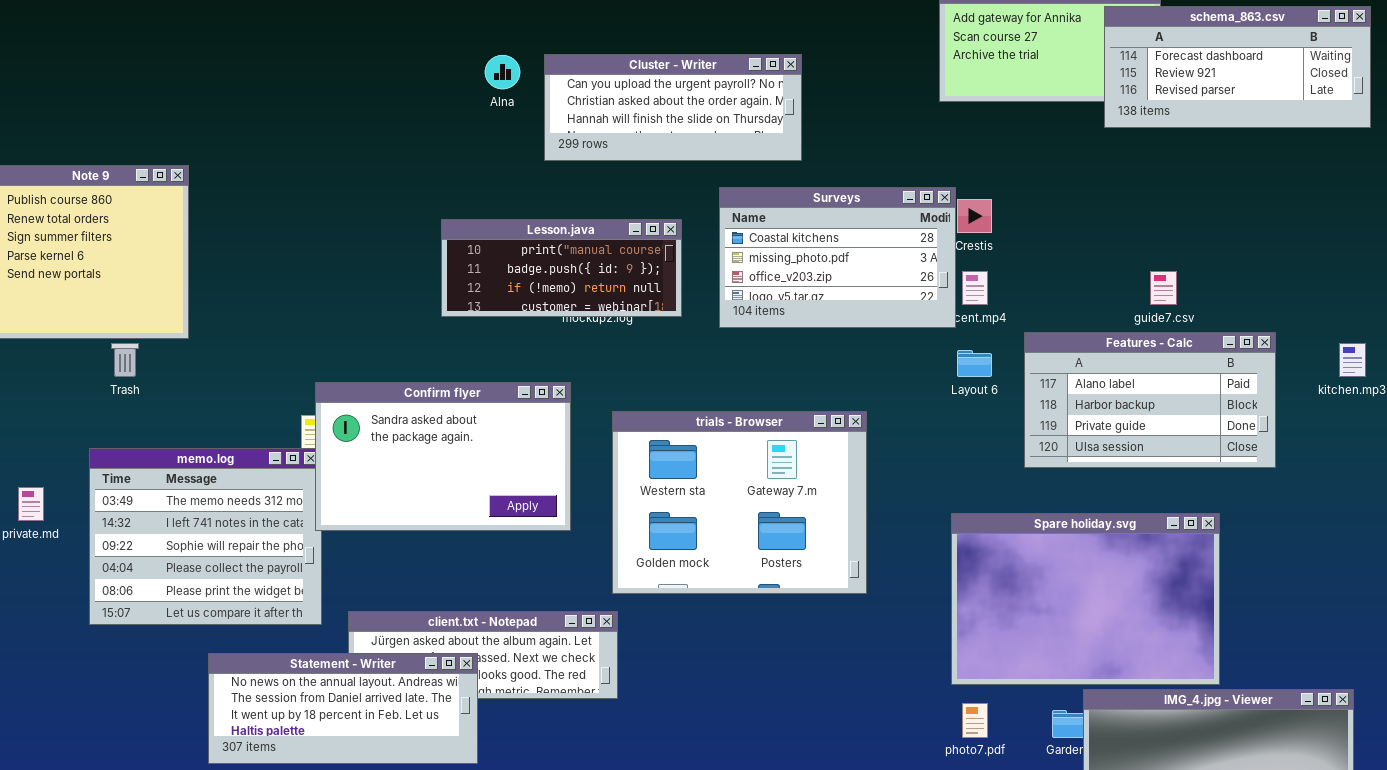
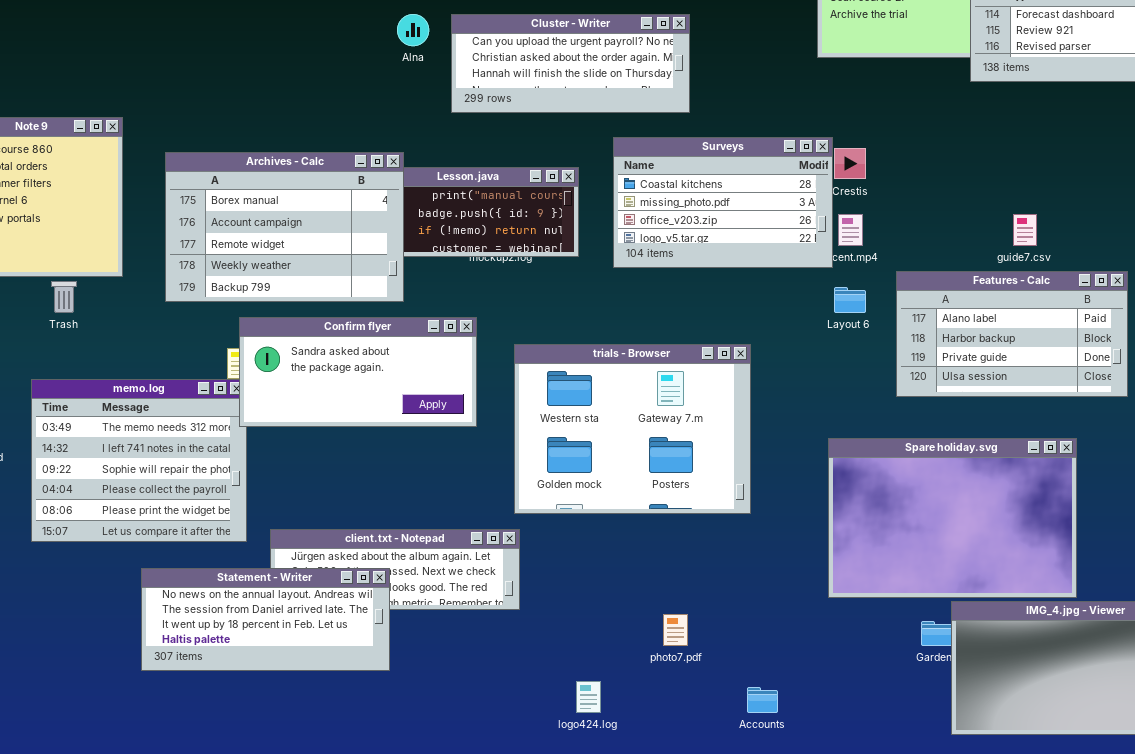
Archives - Calc: none -> [165,152,404,302], opened
Confirm flyer: [315,382,571,531] -> [239,317,477,427], resized
photo7.pdf: [962,703,988,738] -> [663,614,688,646], moved

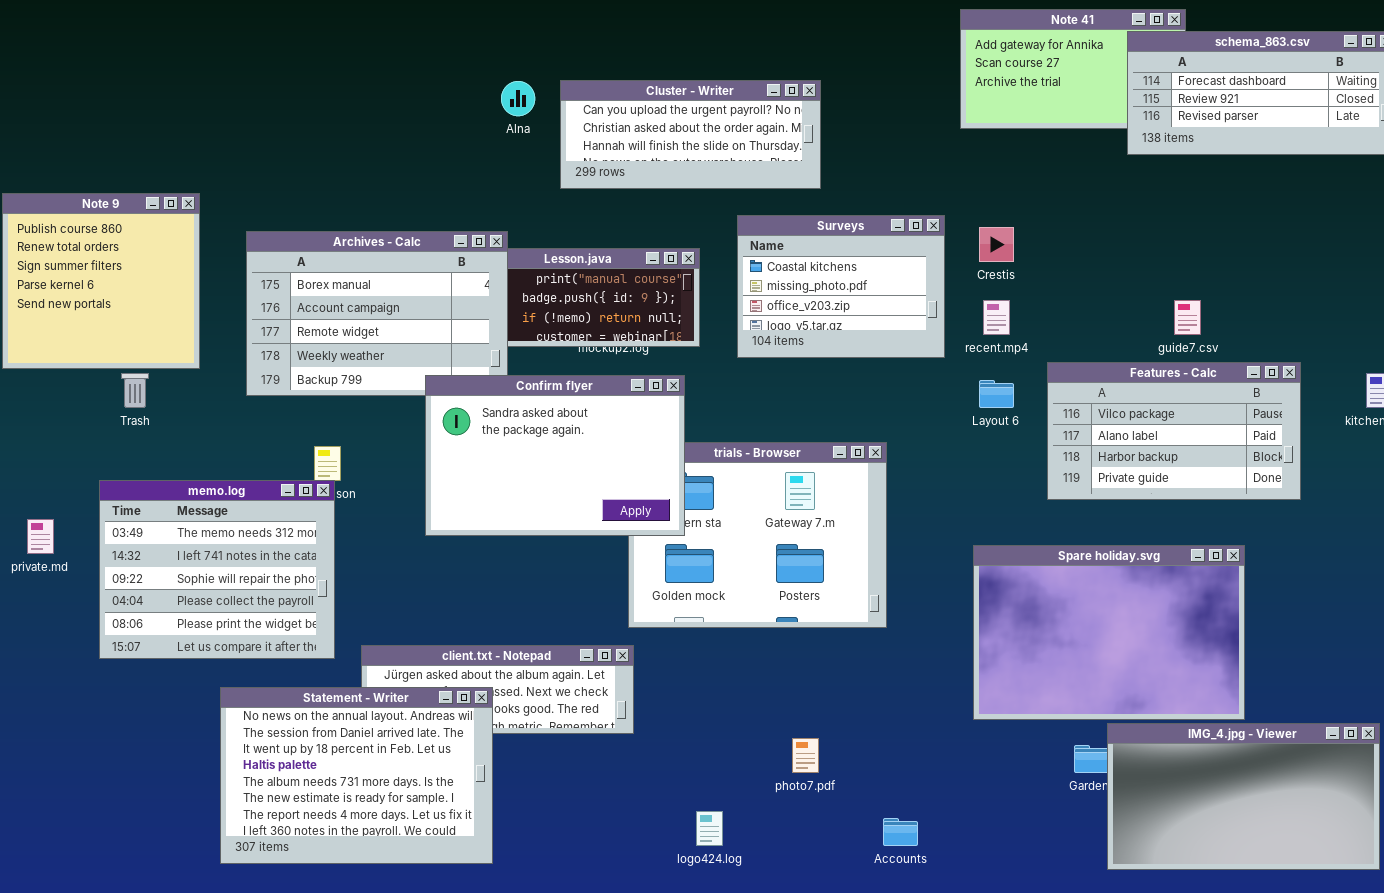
Surveys: [613,137,833,268] -> [737,215,945,358], resized
Features - Calc: [896,271,1128,397] -> [1047,362,1301,500], scrolled up 1 row
Confirm flyer: [239,317,477,427] -> [425,375,685,536], moved, resized
Statement - Writer: [141,568,390,671] -> [220,687,493,864], resized

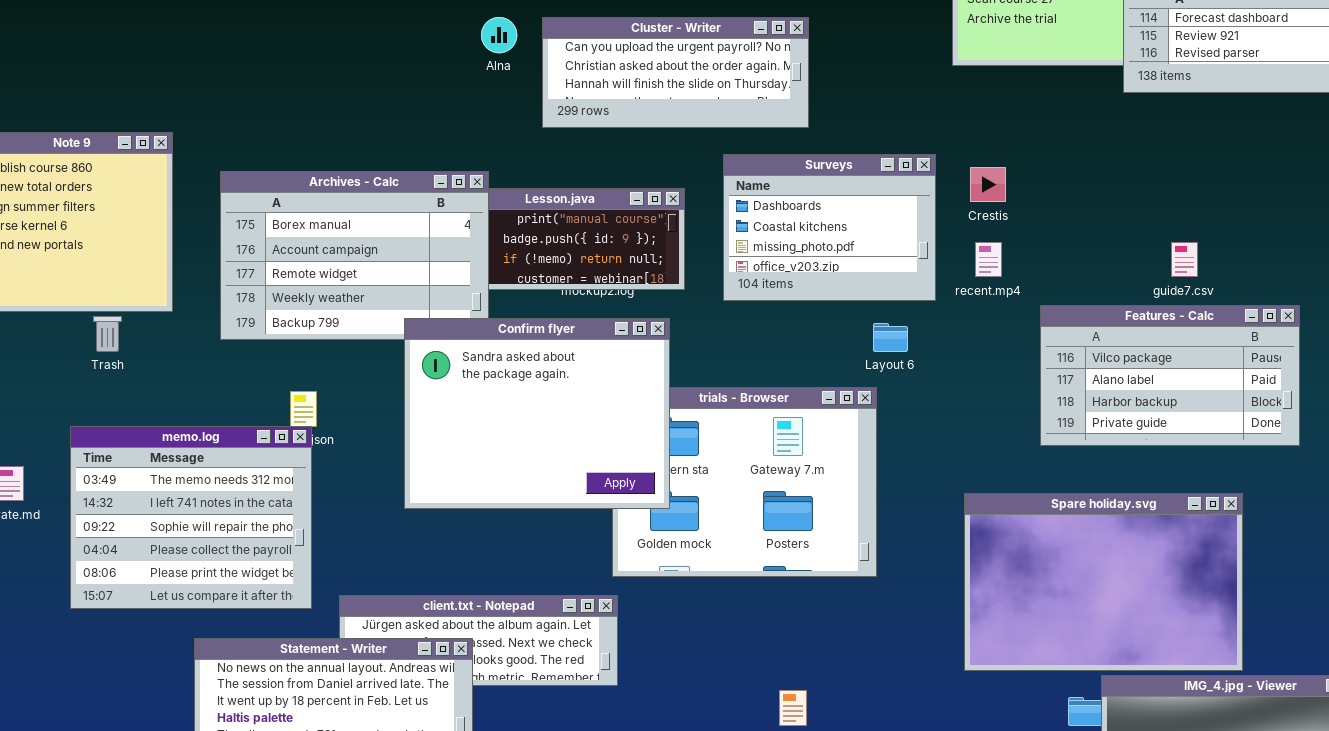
Surveys: [737,215,945,358] -> [723,154,936,301], scrolled up 1 row
Confirm flyer: [425,375,685,536] -> [404,318,670,509], resized
Layout 6: [979,380,1014,408] -> [873,323,908,352], moved

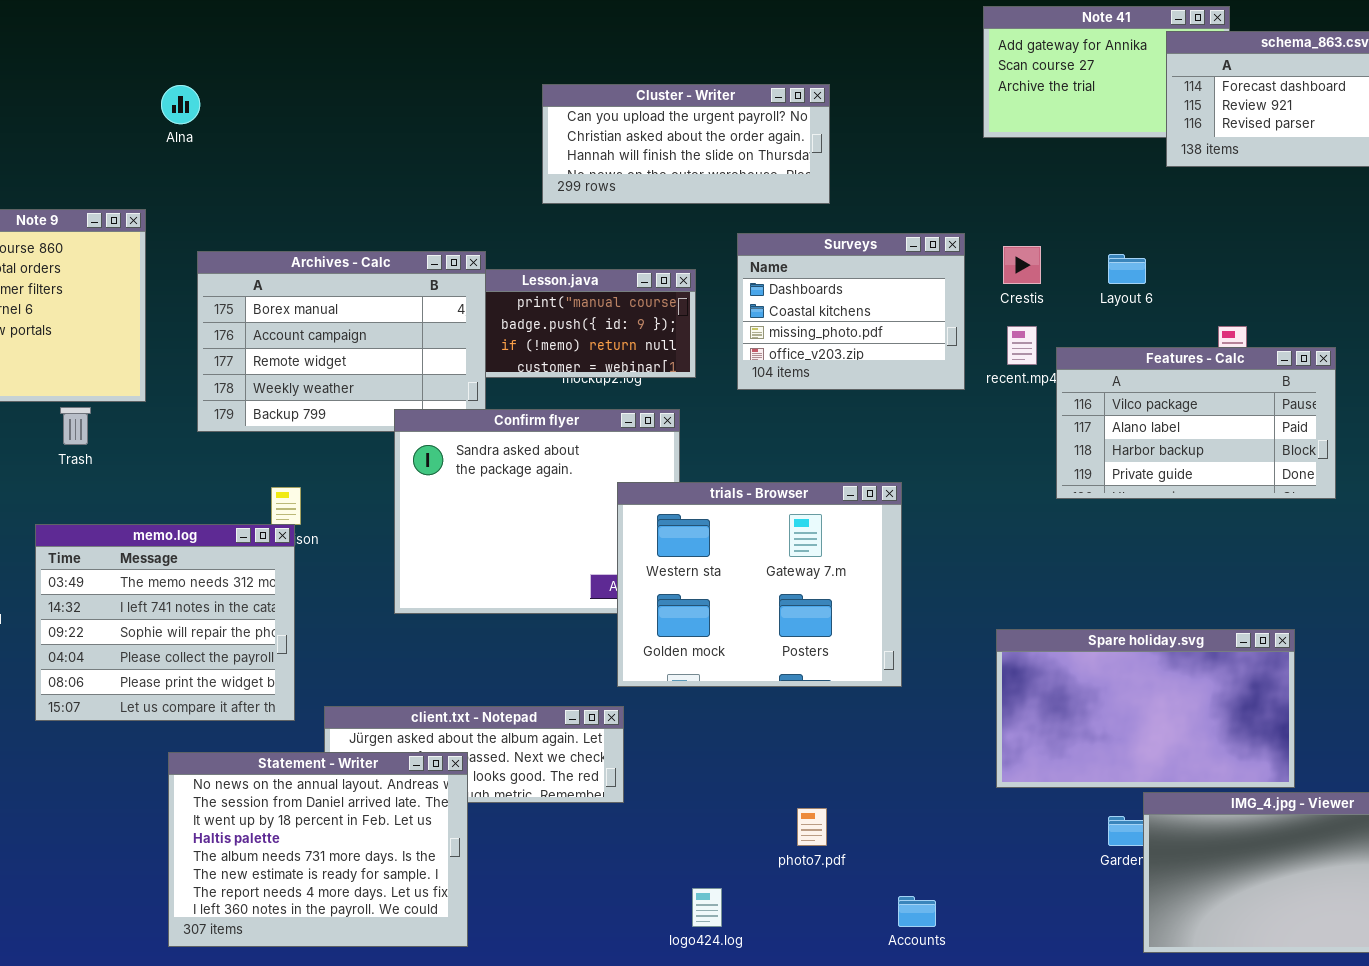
Alna: [481,17,517,53] -> [161,85,200,124], moved
Features - Calc: [1040,305,1300,446] -> [1056,347,1336,499], moved
Layout 6: [873,323,908,352] -> [1108,254,1146,284], moved
trials - Browser: [612,387,877,577] -> [617,482,902,687], raised
Spare holiday.svg: [964,493,1243,671] -> [996,629,1295,788], resized

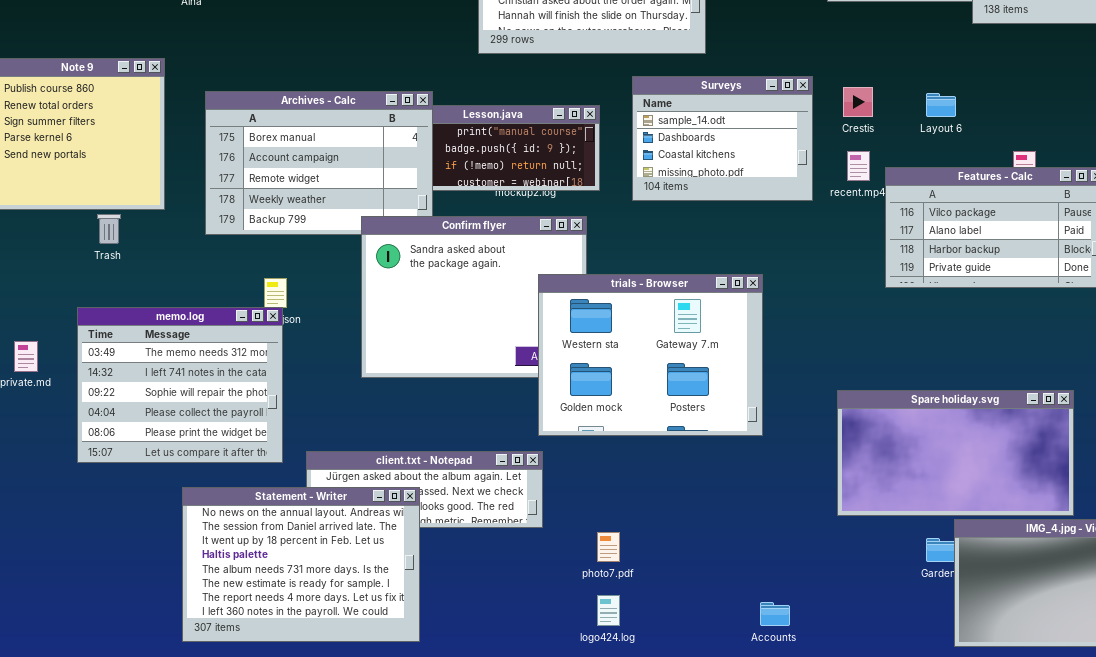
Surveys: [737,233,965,390] -> [632,76,813,201], scrolled up 1 row
photo7.pdf: [797,808,827,846] -> [597,532,620,562], moved

